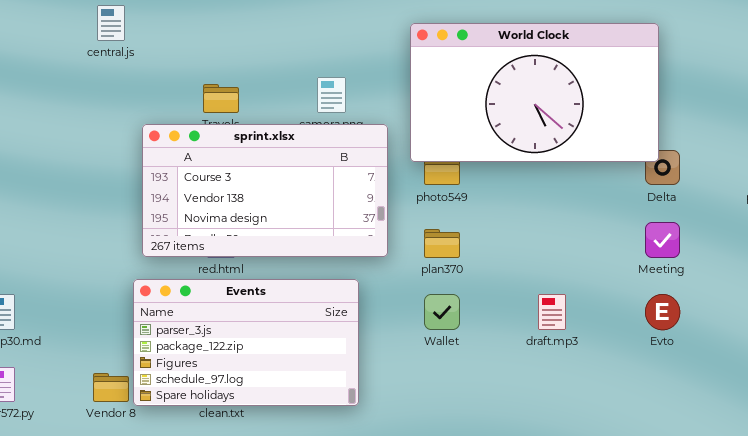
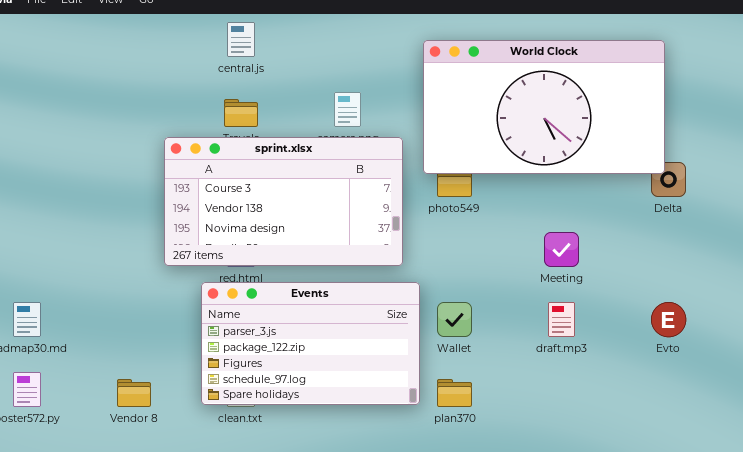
central.js: [97,5,125,41] -> [227,22,255,57], moved
Meeting: [645,222,680,258] -> [544,232,579,267], moved
plan370: [424,229,460,258] -> [437,379,472,407], moved
Events: [133,279,359,406] -> [201,282,420,405], moved

